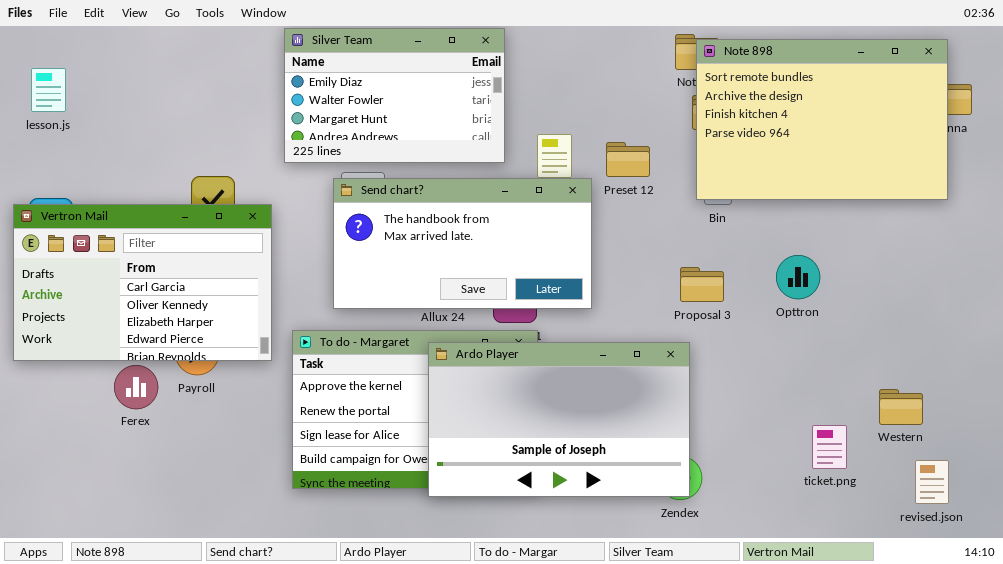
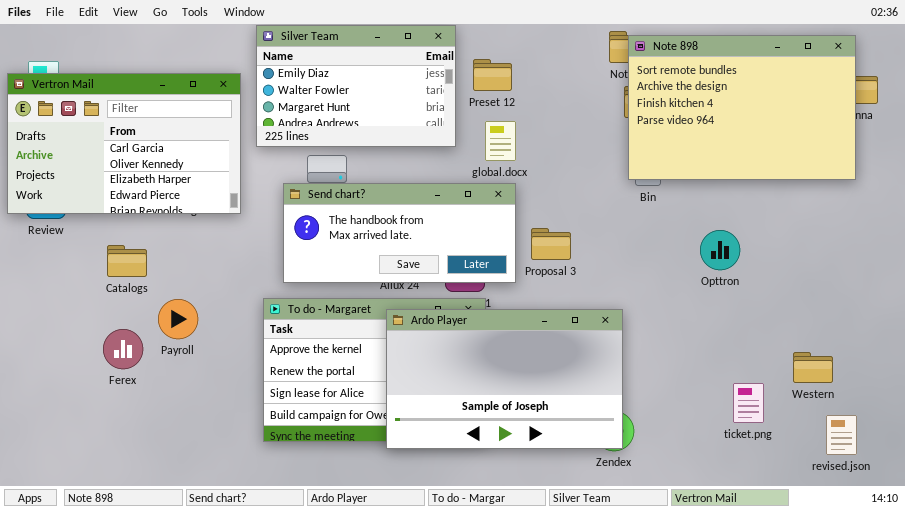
Preset 12: [606,142,650,177] -> [473,59,512,91], moved
Send chart?: [333,178,592,309] -> [283,183,516,283], moved, resized
Vertron Mail: [13,204,272,361] -> [7,73,241,214], moved
Proposal 3: [680,267,724,302] -> [531,228,571,260], moved

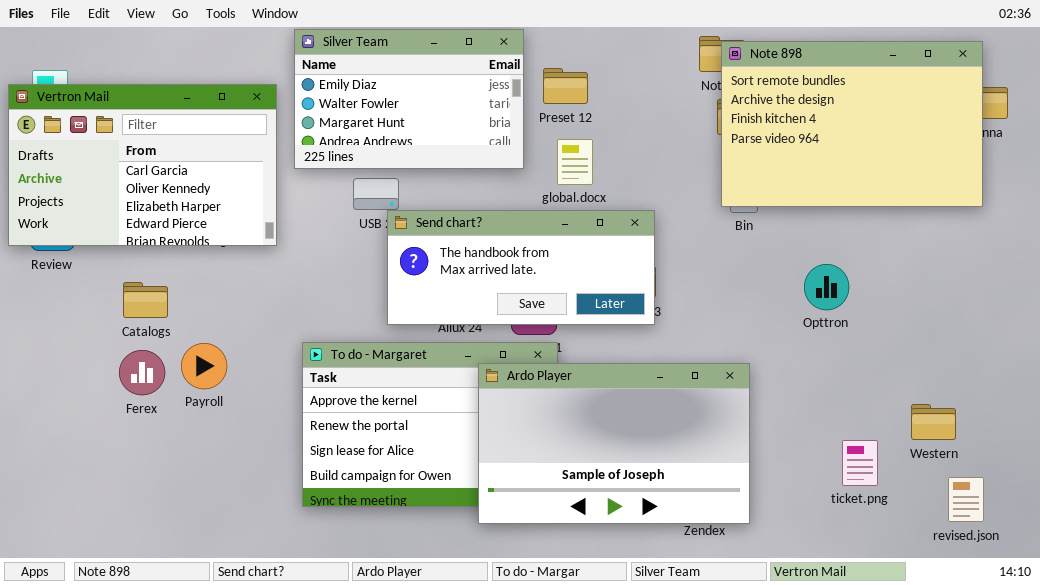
Send chart?: [283,183,516,283] -> [387,210,655,325], moved
Ardo Player: [386,309,623,449] -> [478,363,750,524], moved
Ferex: [103,329,143,369] -> [119,350,165,395], moved

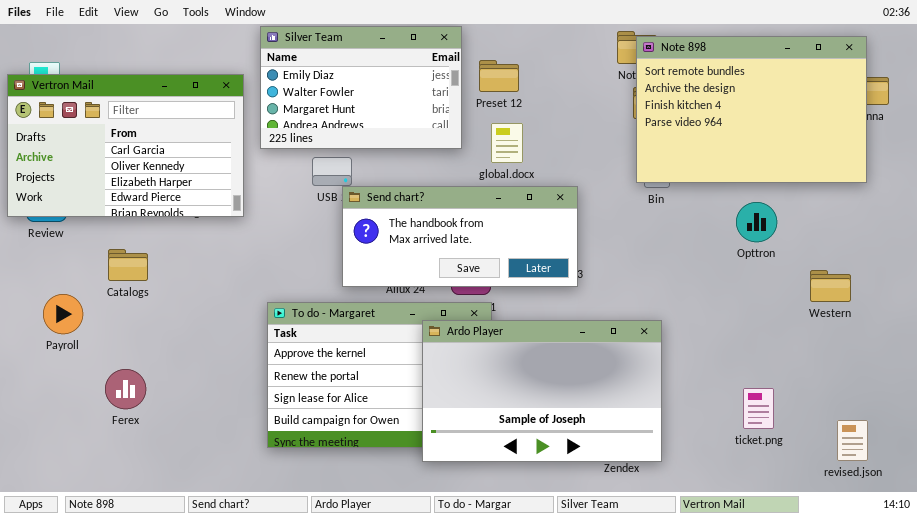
Opttron: [804,264,849,310] -> [736,202,777,242], moved
Payroll: [181,343,227,389] -> [43,294,83,334], moved
Ferex: [119,350,165,395] -> [105,369,146,409], moved
Western: [911,404,956,440] -> [810,270,851,302], moved

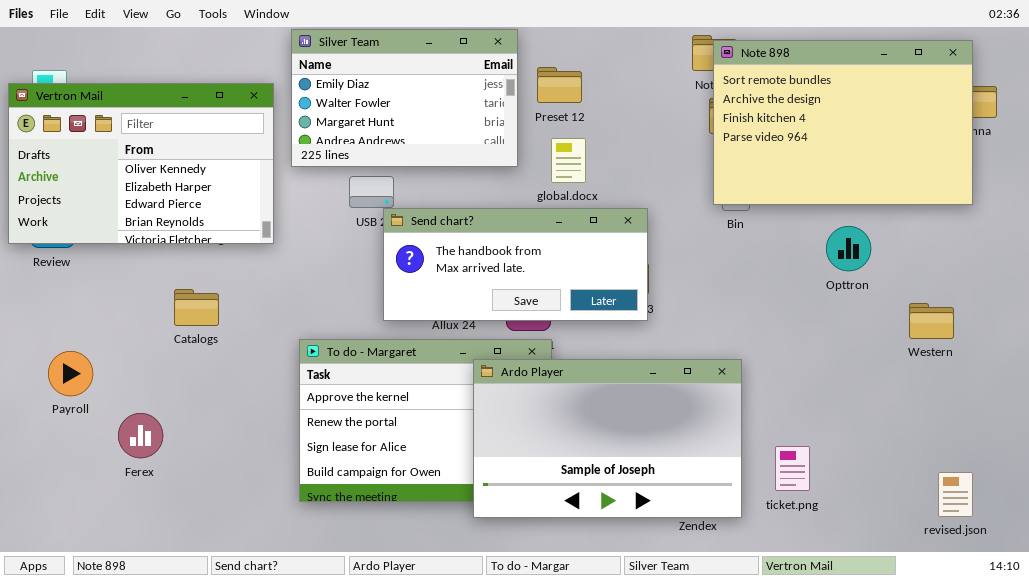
Vertron Mail: [7,74,244,217] -> [8,83,274,244], scrolled down 1 row
Catalogs: [108,249,148,281] -> [174,289,219,326], moved
Payroll: [43,294,83,334] -> [48,351,93,396], moved
ticket.png: [743,388,774,429] -> [775,446,810,491], moved

